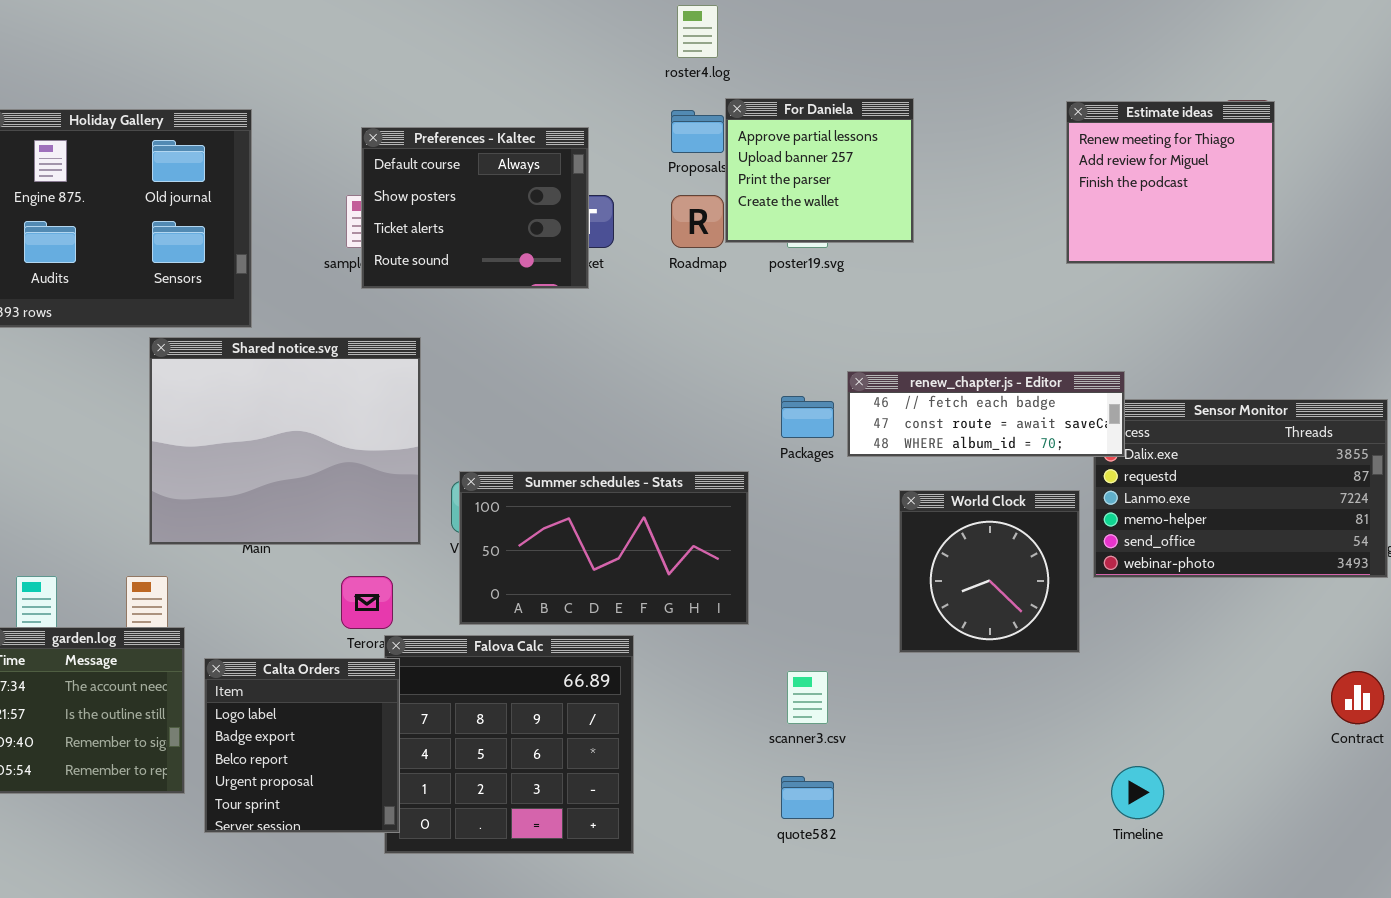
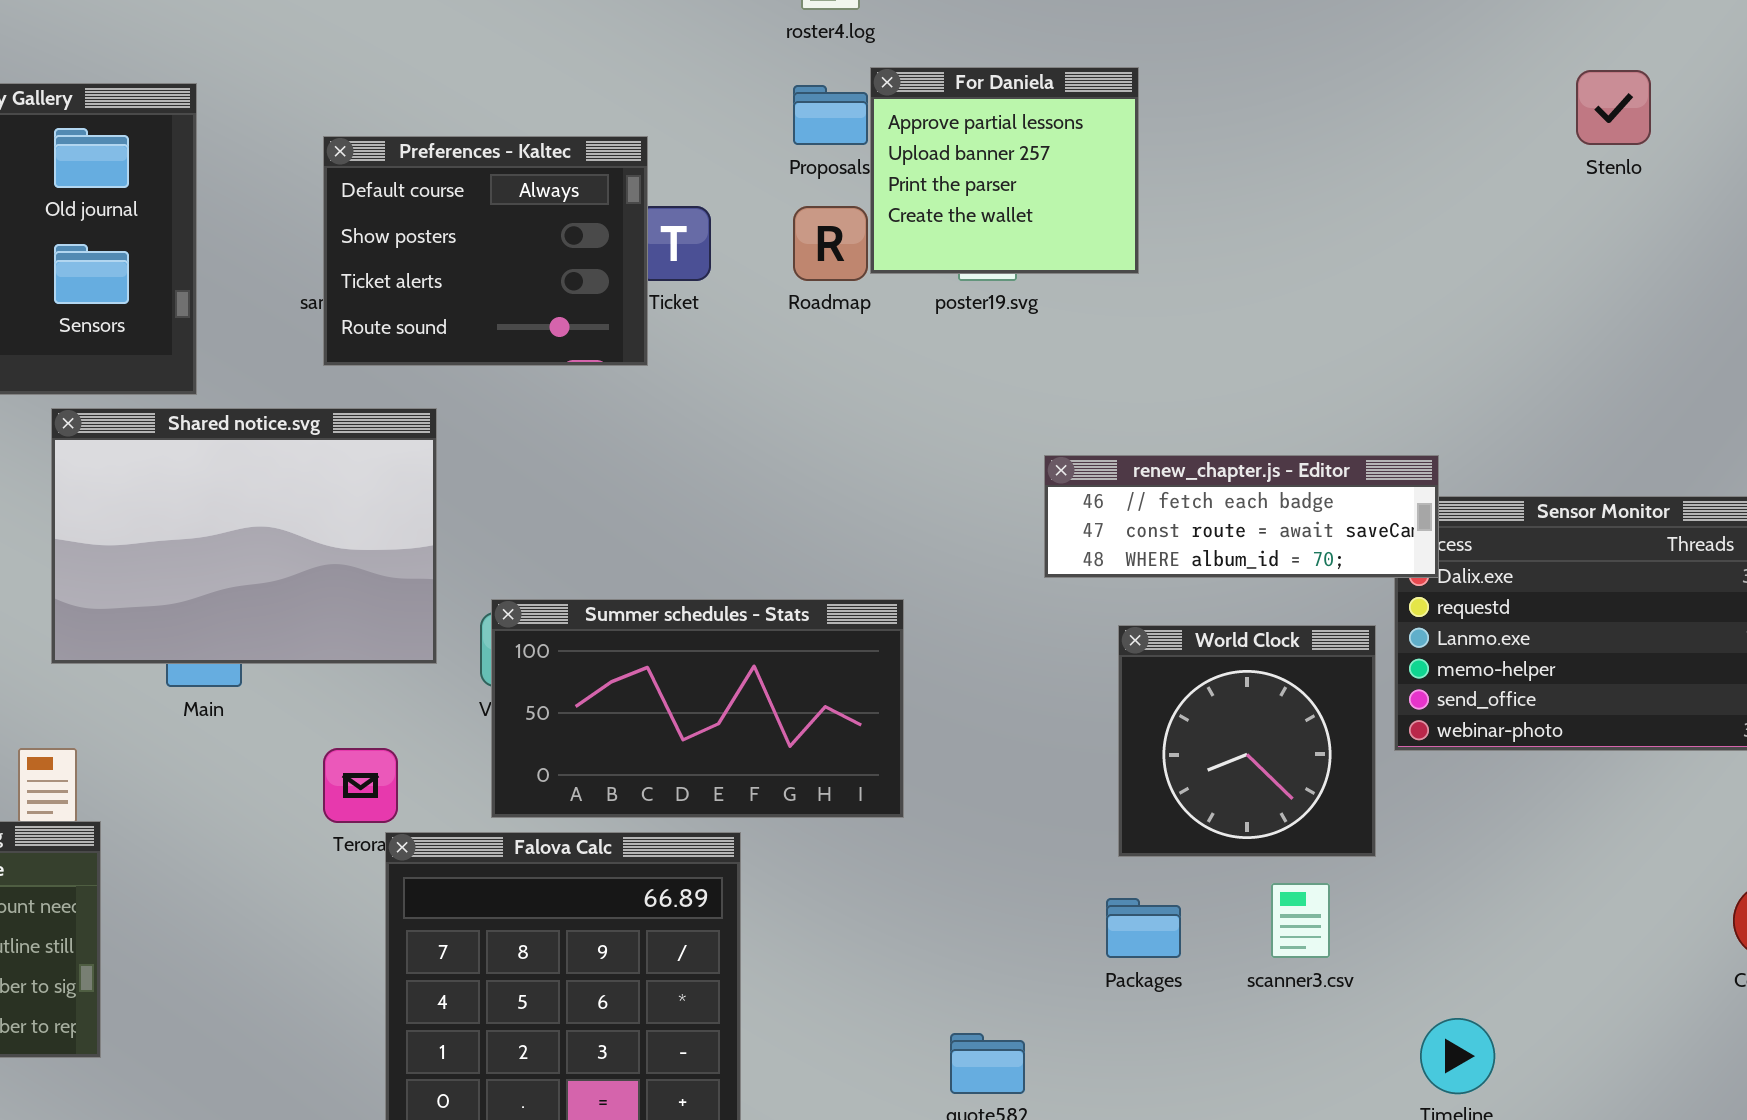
Estimate ideas: [1066,101,1275,264] -> none, closed
Preferences - Kaltec: [361,127,589,289] -> [323,136,648,366], moved
Shared notice.svg: [149,337,421,545] -> [51,408,437,664], resized
Packages: [781,396,834,438] -> [1106,898,1181,958], moved
Calta Orders: [204,658,400,833] -> none, closed
scanner3.csv: [787,671,828,724] -> [1271,883,1330,958], moved

